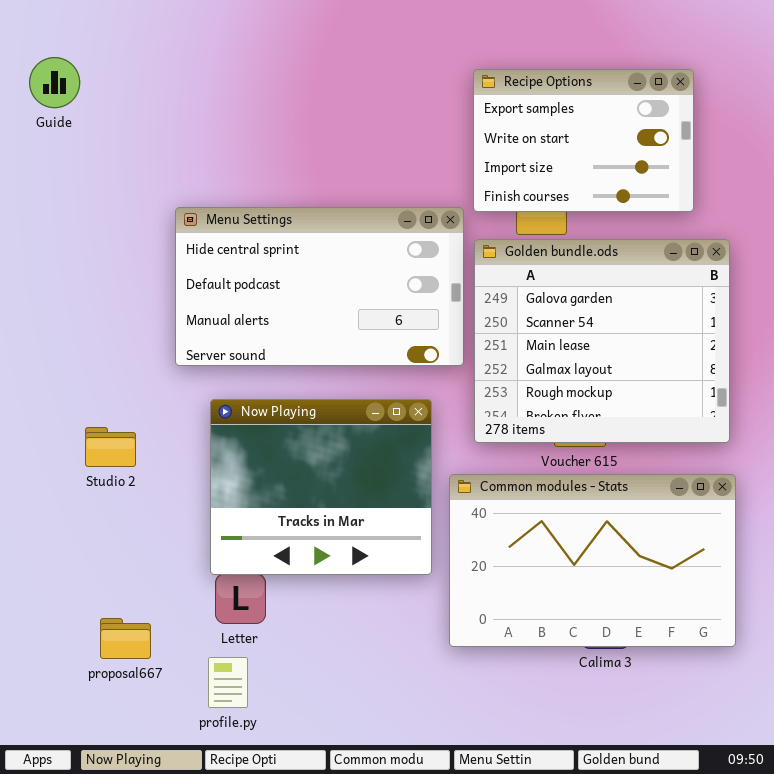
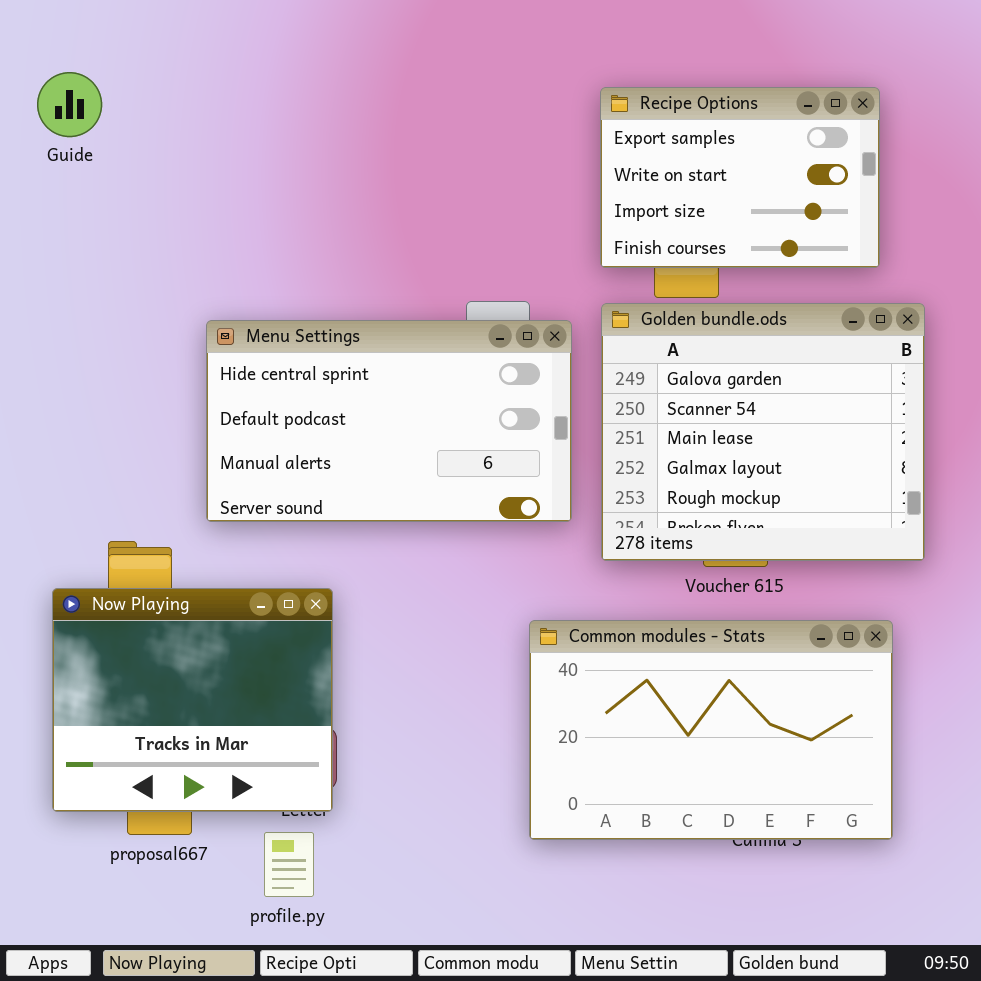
Menu Settings: [175,207,464,366] -> [206,320,572,522], moved
Now Playing: [210,399,432,575] -> [52,588,333,812], moved
Common modules - Stats: [449,474,736,647] -> [529,620,893,840], moved

